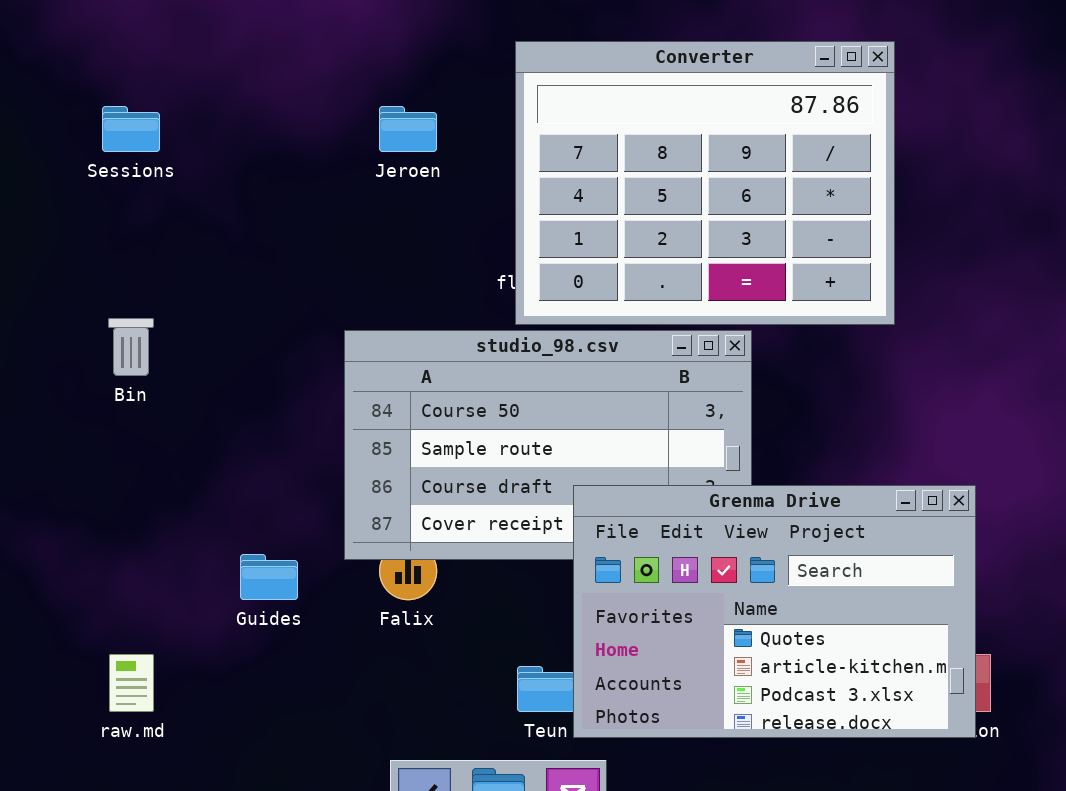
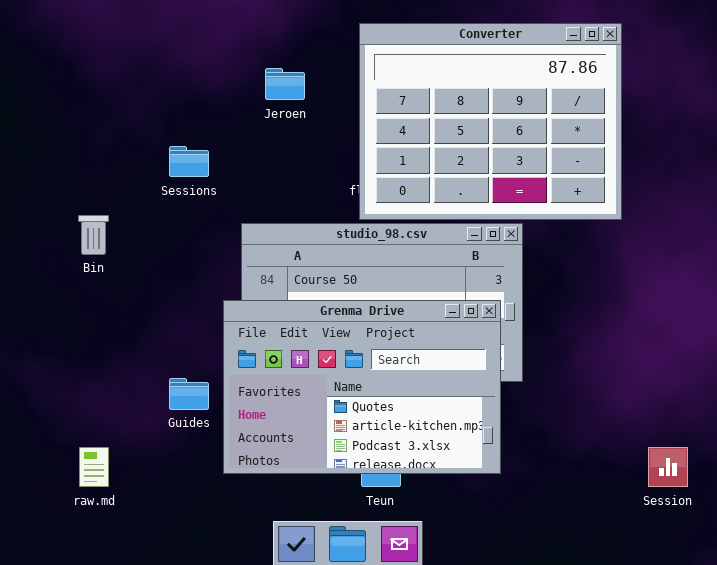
Sessions: [102,106,160,152] -> [169,146,209,177], moved
Grenma Drive: [573,485,976,738] -> [223,300,501,474], moved

